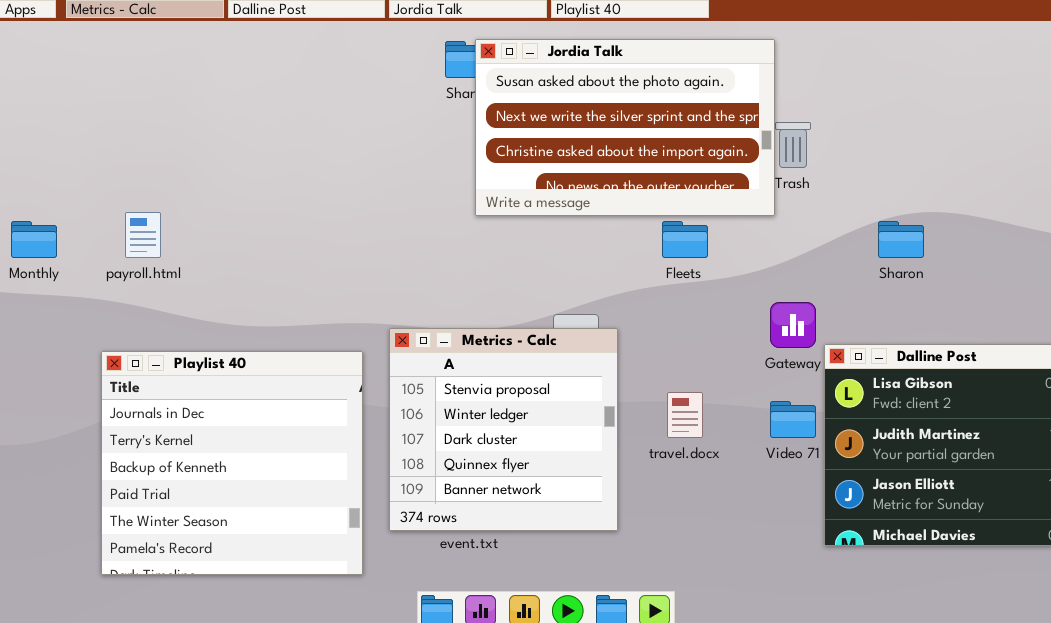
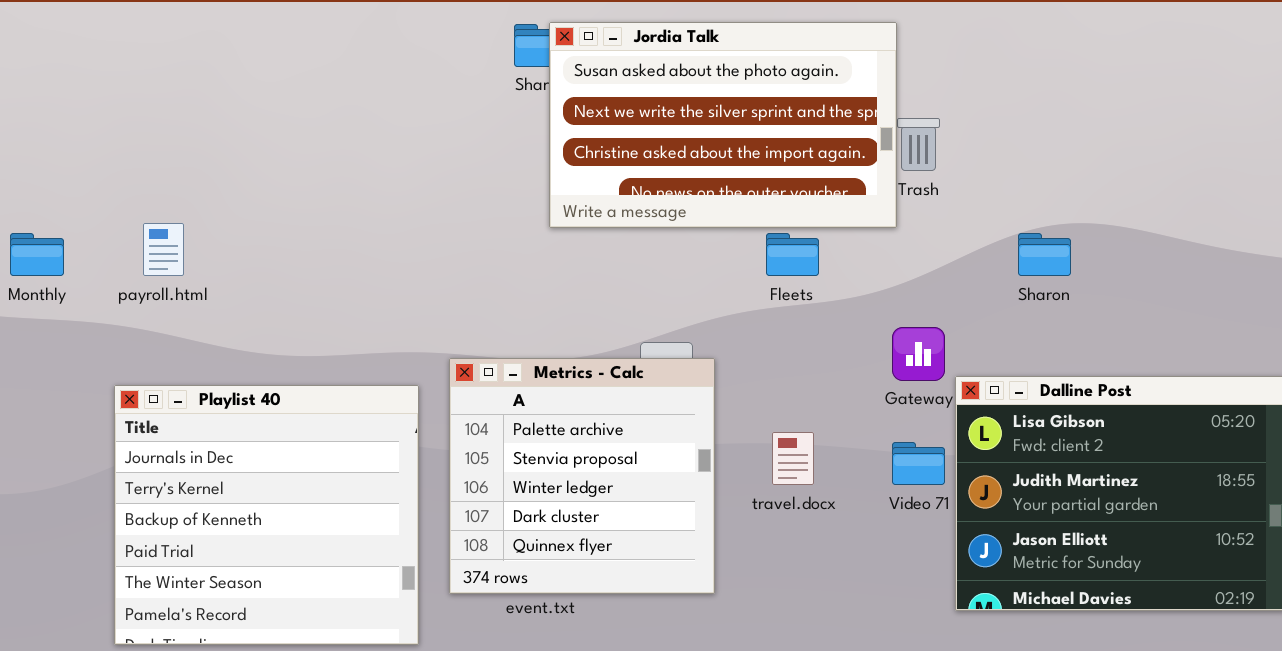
Metrics - Calc: [389,328,618,531] -> [449,358,715,594], scrolled up 1 row

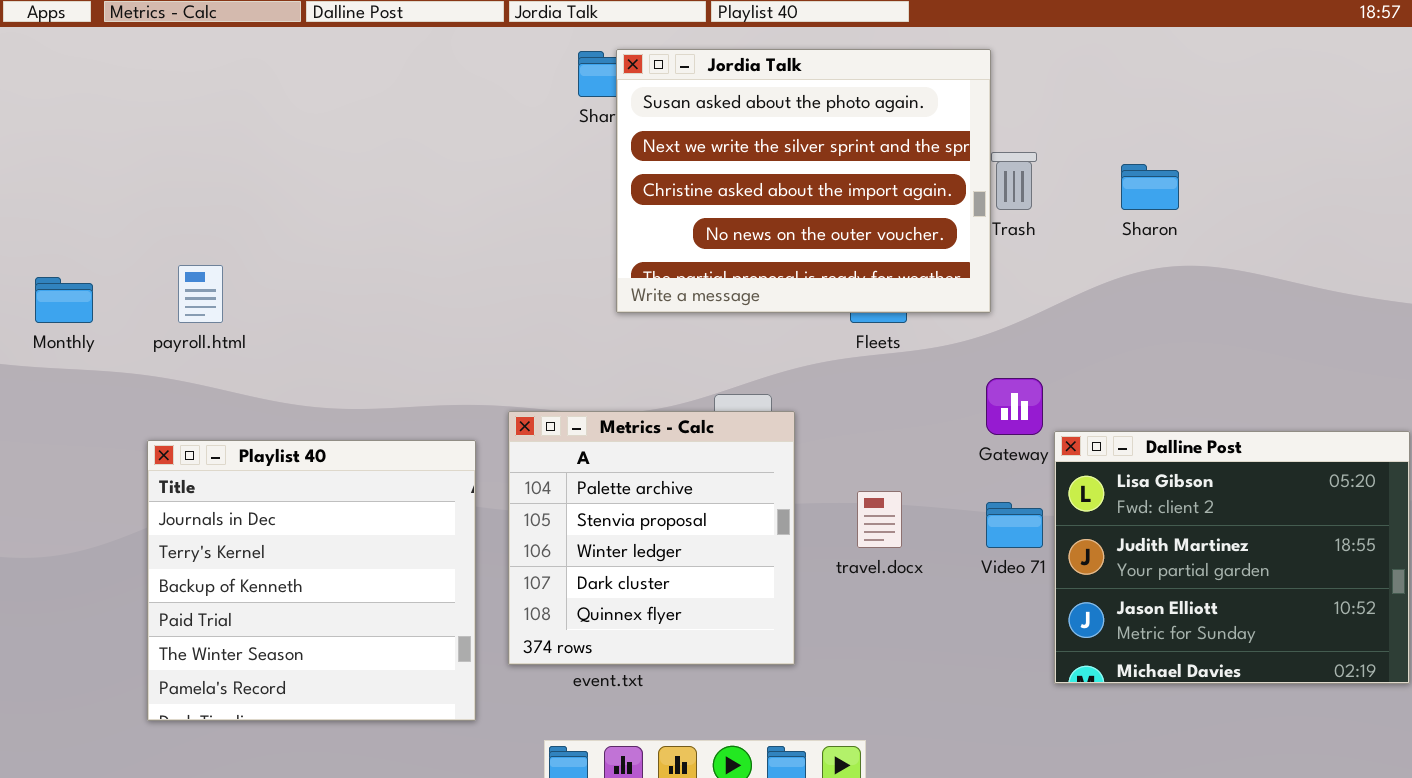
Jordia Talk: [549,22,897,228] -> [616,49,991,313], resized
Sharon: [1018,233,1071,276] -> [1121,164,1179,210], moved

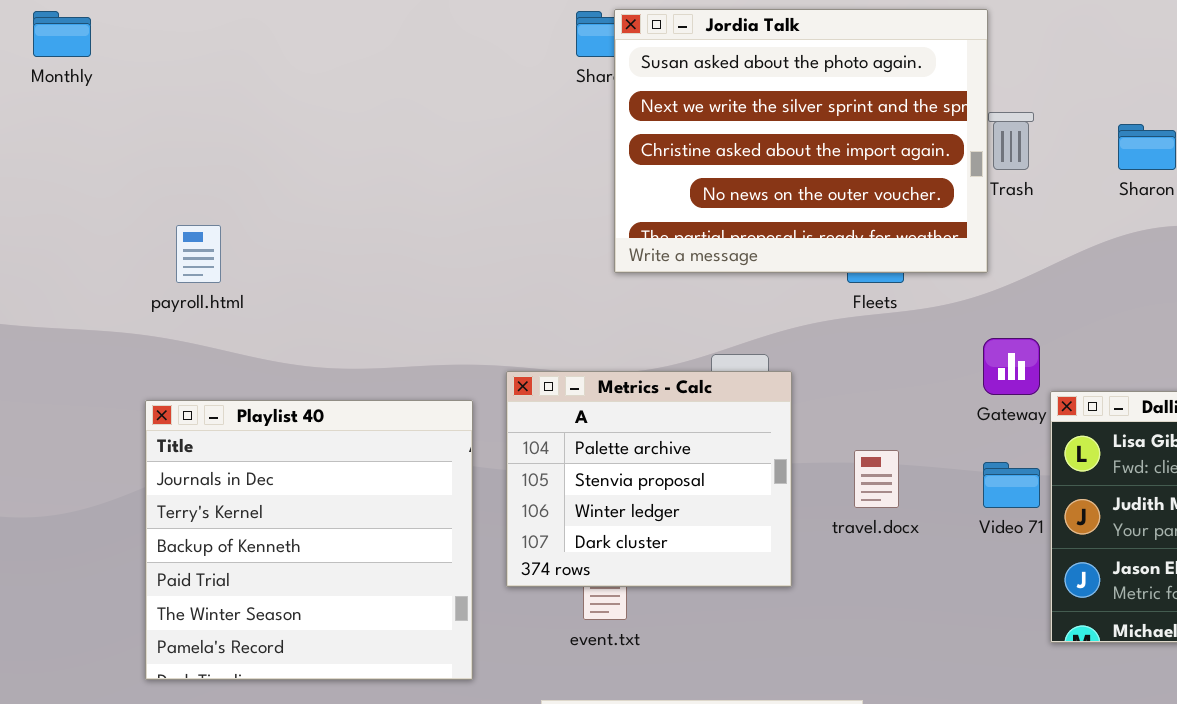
Monthly: [35,277,93,323] -> [33,11,91,57], moved
Metrics - Calc: [508,411,795,665] -> [506,371,792,587], resized

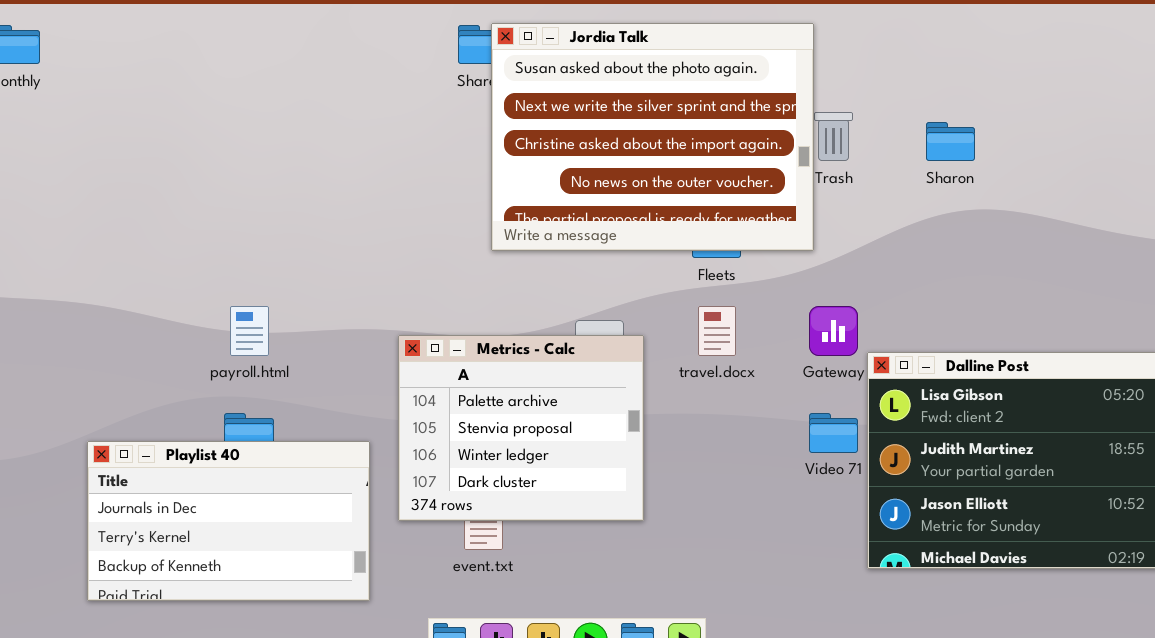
payroll.html: [176,225,221,283] -> [230,306,269,356], moved
Playlist 40: [145,400,473,680] -> [87,441,370,601], resized
travel.docx: [854,450,899,508] -> [698,306,736,356], moved

